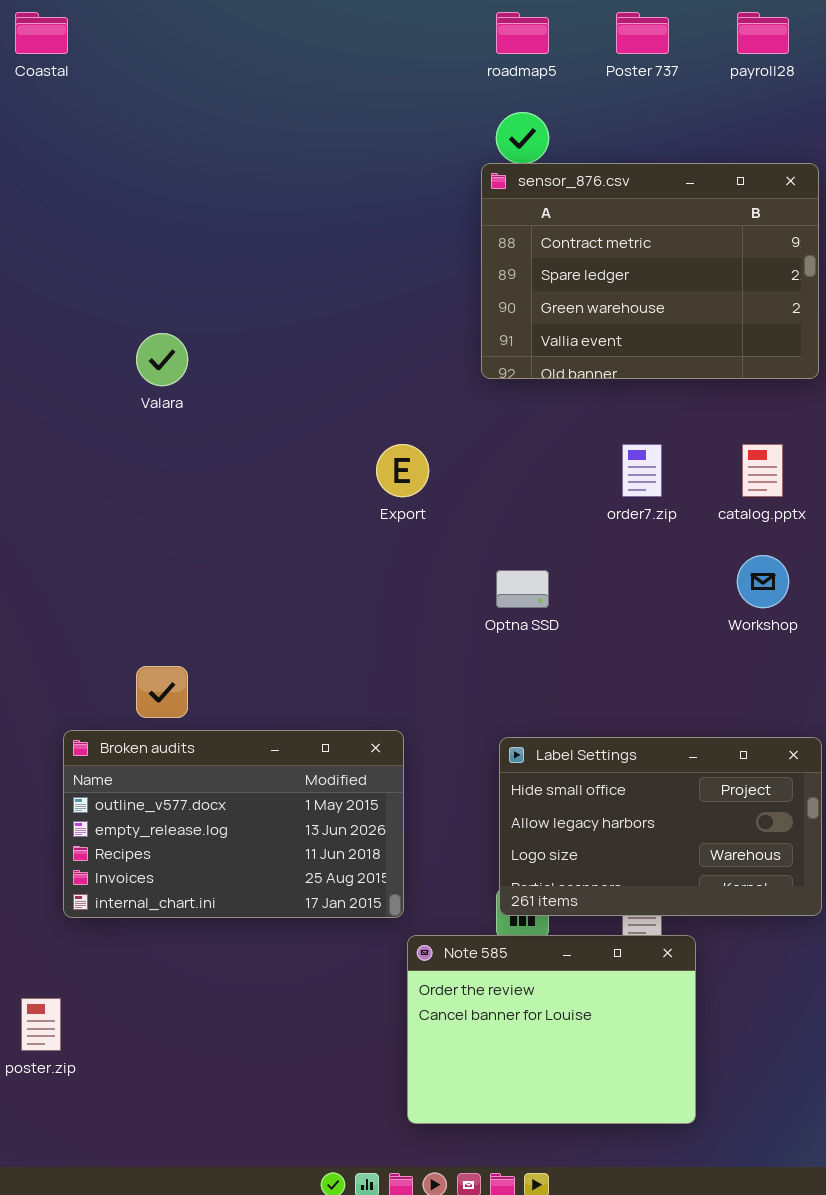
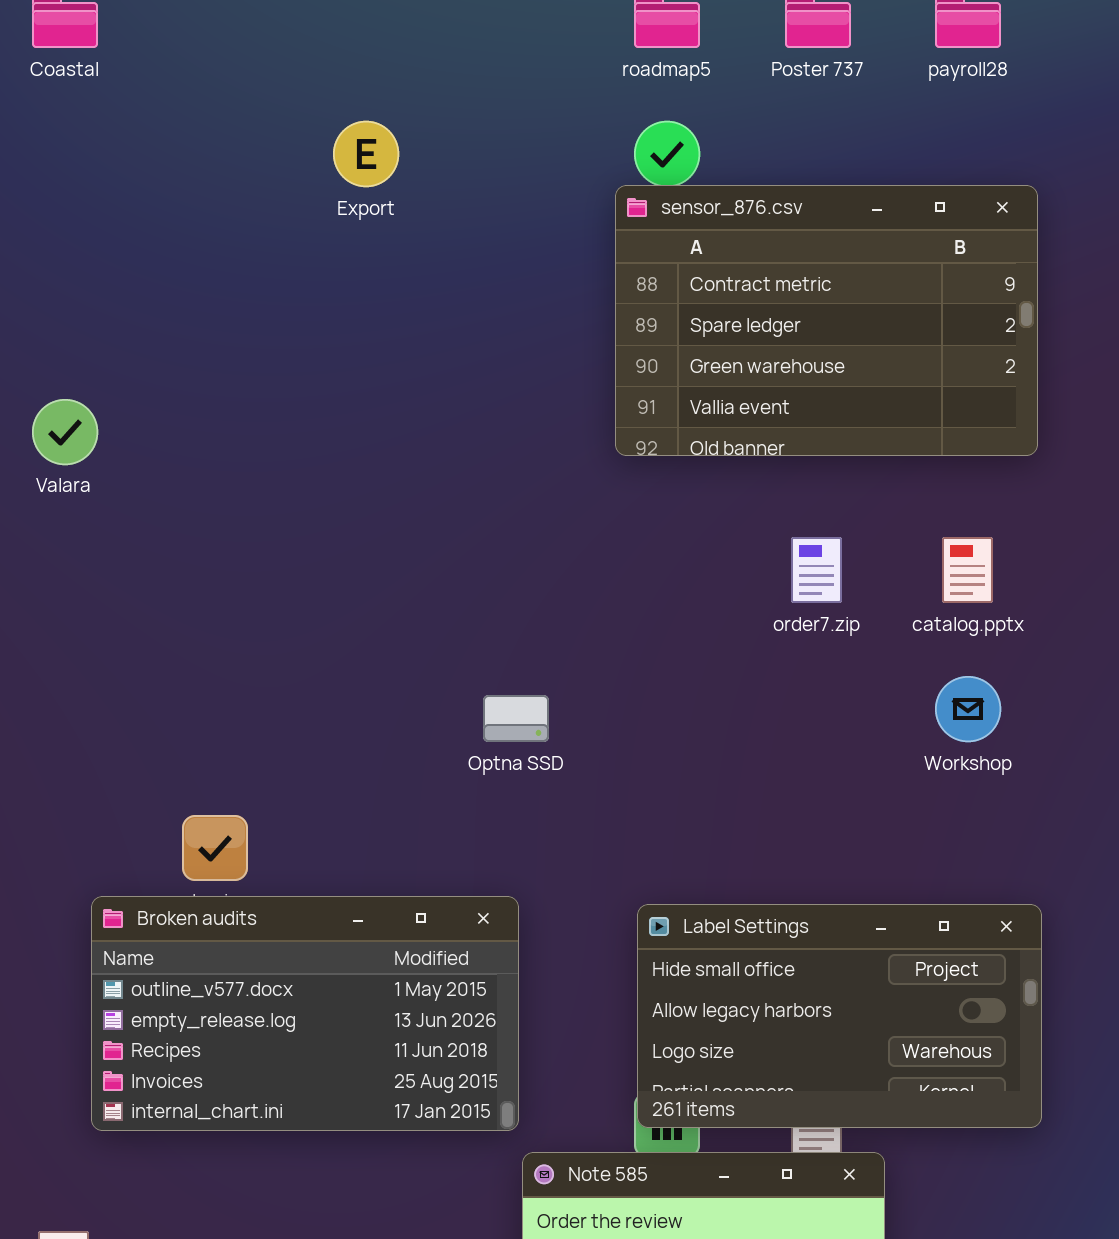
Valara: [136,333,188,386] -> [32,399,98,465], moved
Export: [376,444,429,497] -> [333,121,399,187], moved
Optna SSD: [496,570,549,608] -> [483,695,549,742], moved

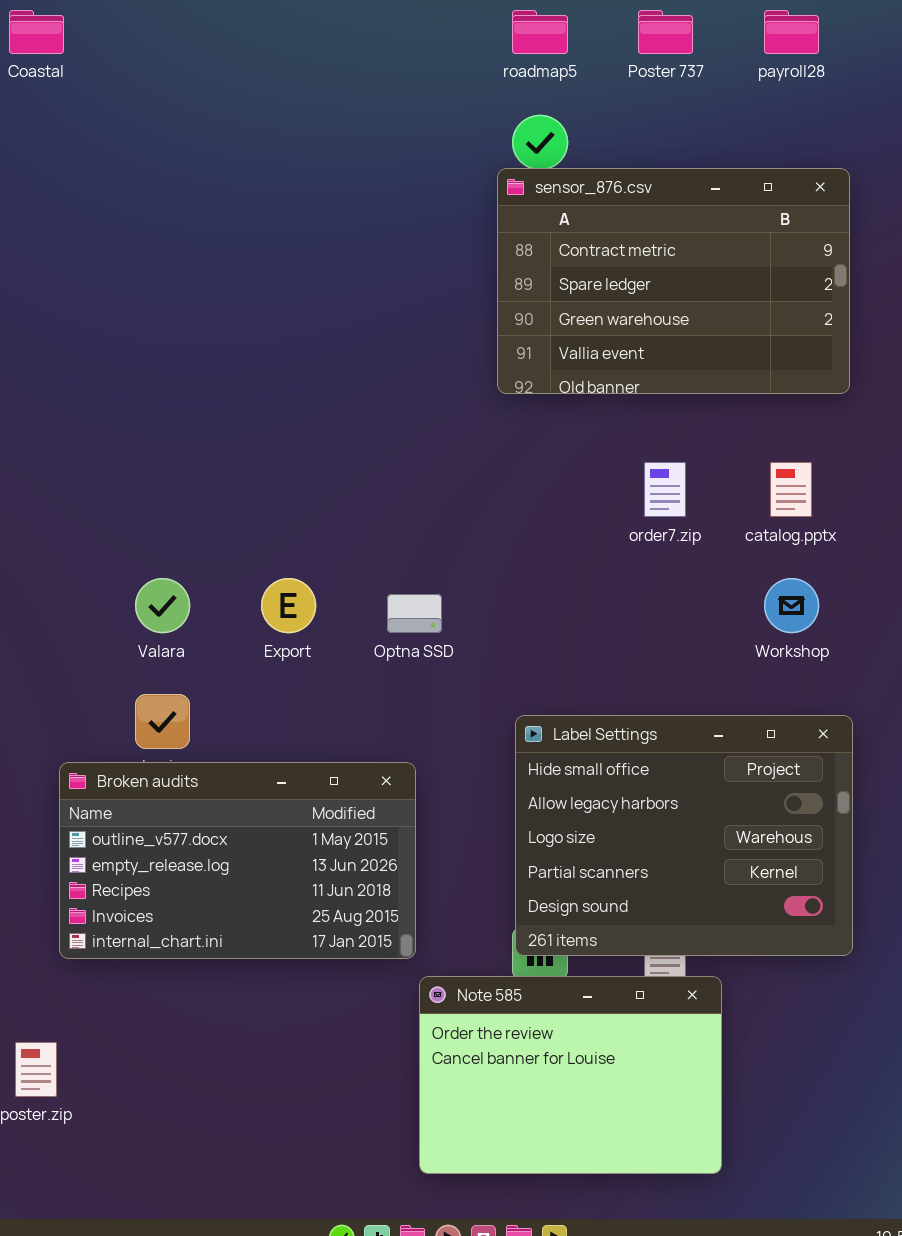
Export: [333,121,399,187] -> [261,578,316,633], moved
Valara: [32,399,98,465] -> [135,578,190,633], moved
Label Settings: [637,904,1042,1128] -> [515,715,853,956], resized

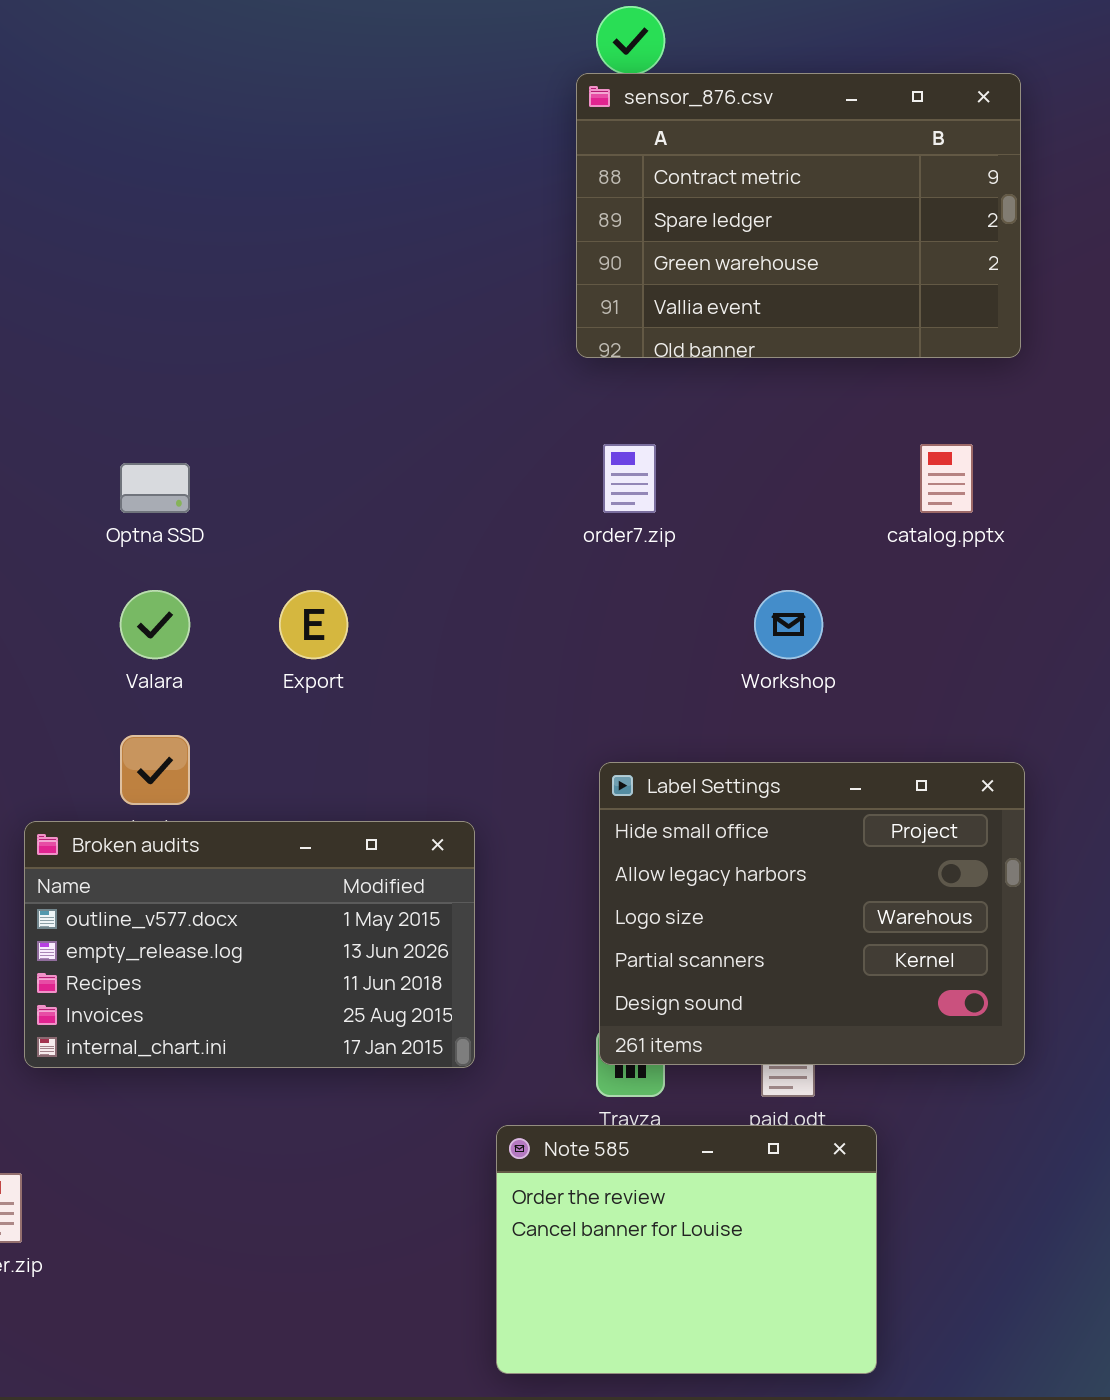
order7.zip: [644,462,686,517] -> [603,444,656,513], moved
Workshop: [764,578,819,633] -> [754,590,823,659], moved
Optna SSD: [387,594,442,633] -> [120,463,190,513], moved
Note 585: [419,976,722,1174] -> [496,1125,877,1374], moved

